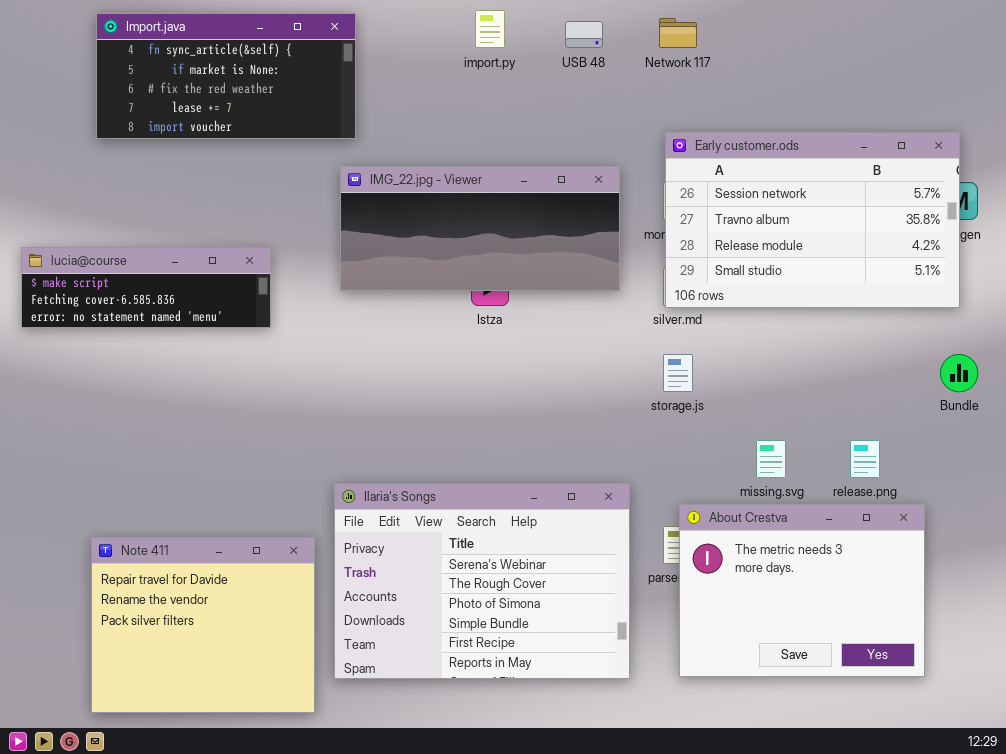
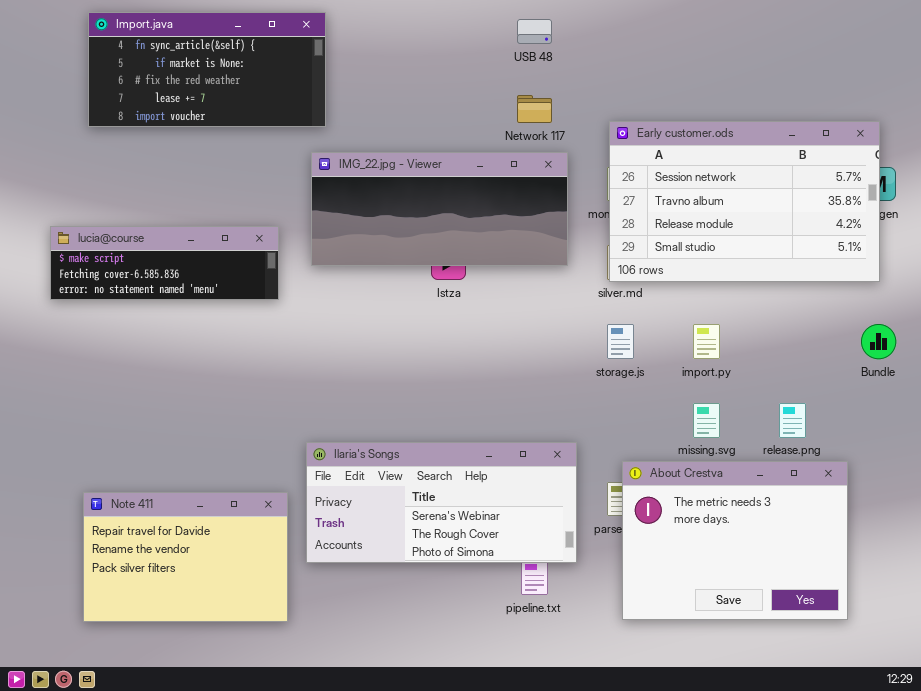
import.py: [475,10,505,48] -> [693,324,720,359], moved
Network 117: [659,18,697,48] -> [517,95,552,123], moved
lucia@course: [21,247,271,328] -> [50,226,279,300], moved
Ilaria's Songs: [334,483,630,679] -> [306,442,577,563], resized
Note 411: [91,537,315,713] -> [83,492,288,622], resized

